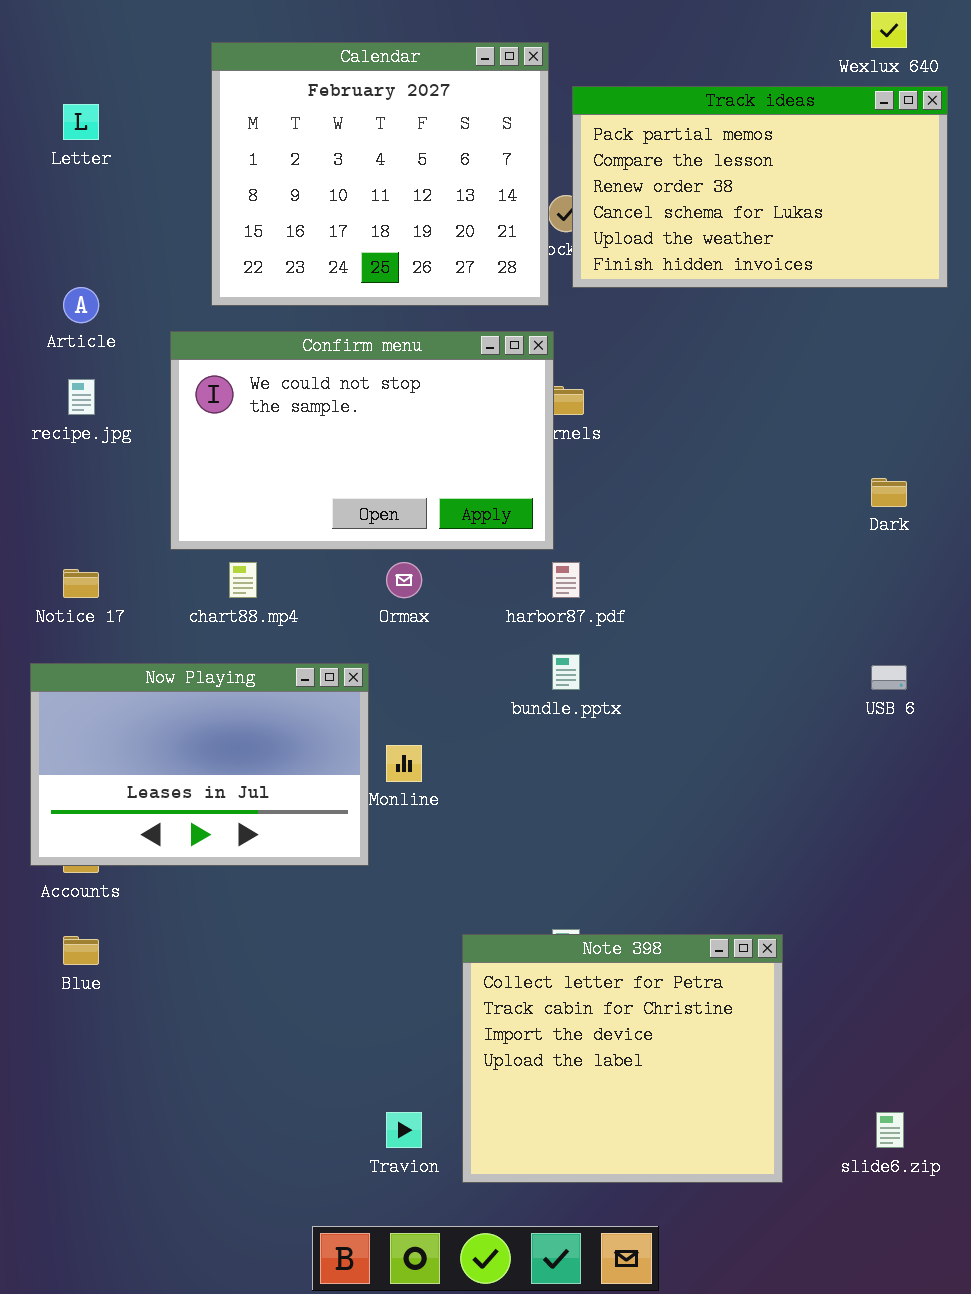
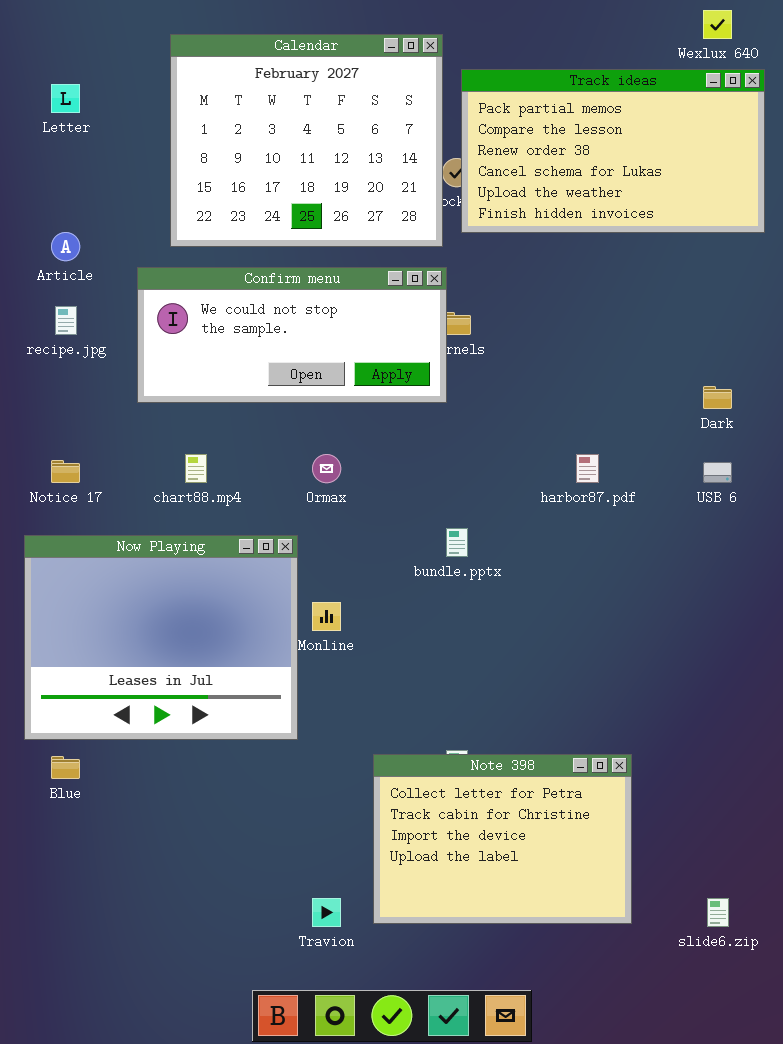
Confirm menu: [170,331,554,550] -> [137,267,447,403], resized
harbor87.pdf: [552,562,580,598] -> [576,454,599,483], moved
Now Playing: [30,663,369,866] -> [24,535,298,740], resized
USB 6: [871,665,907,690] -> [703,462,732,483], moved
Note 398: [462,934,783,1183] -> [373,754,632,924], resized

